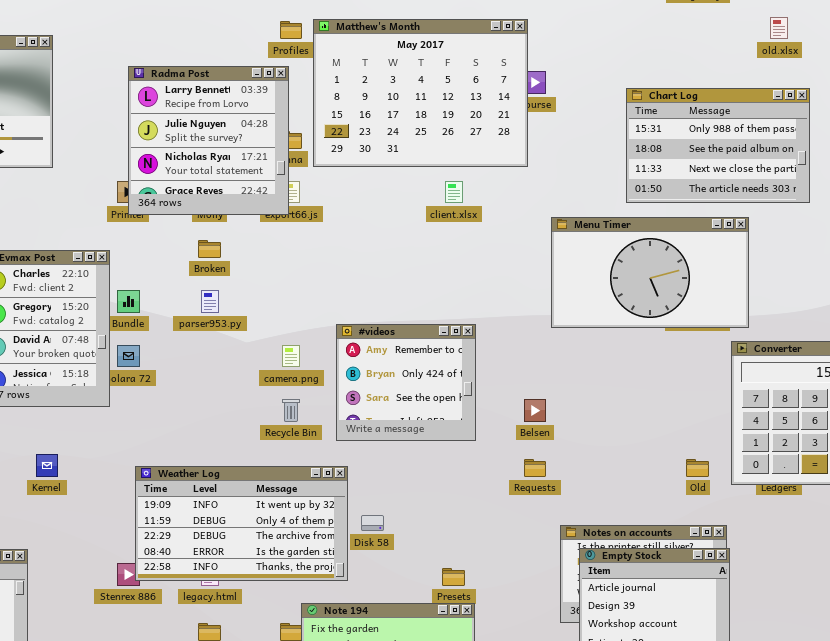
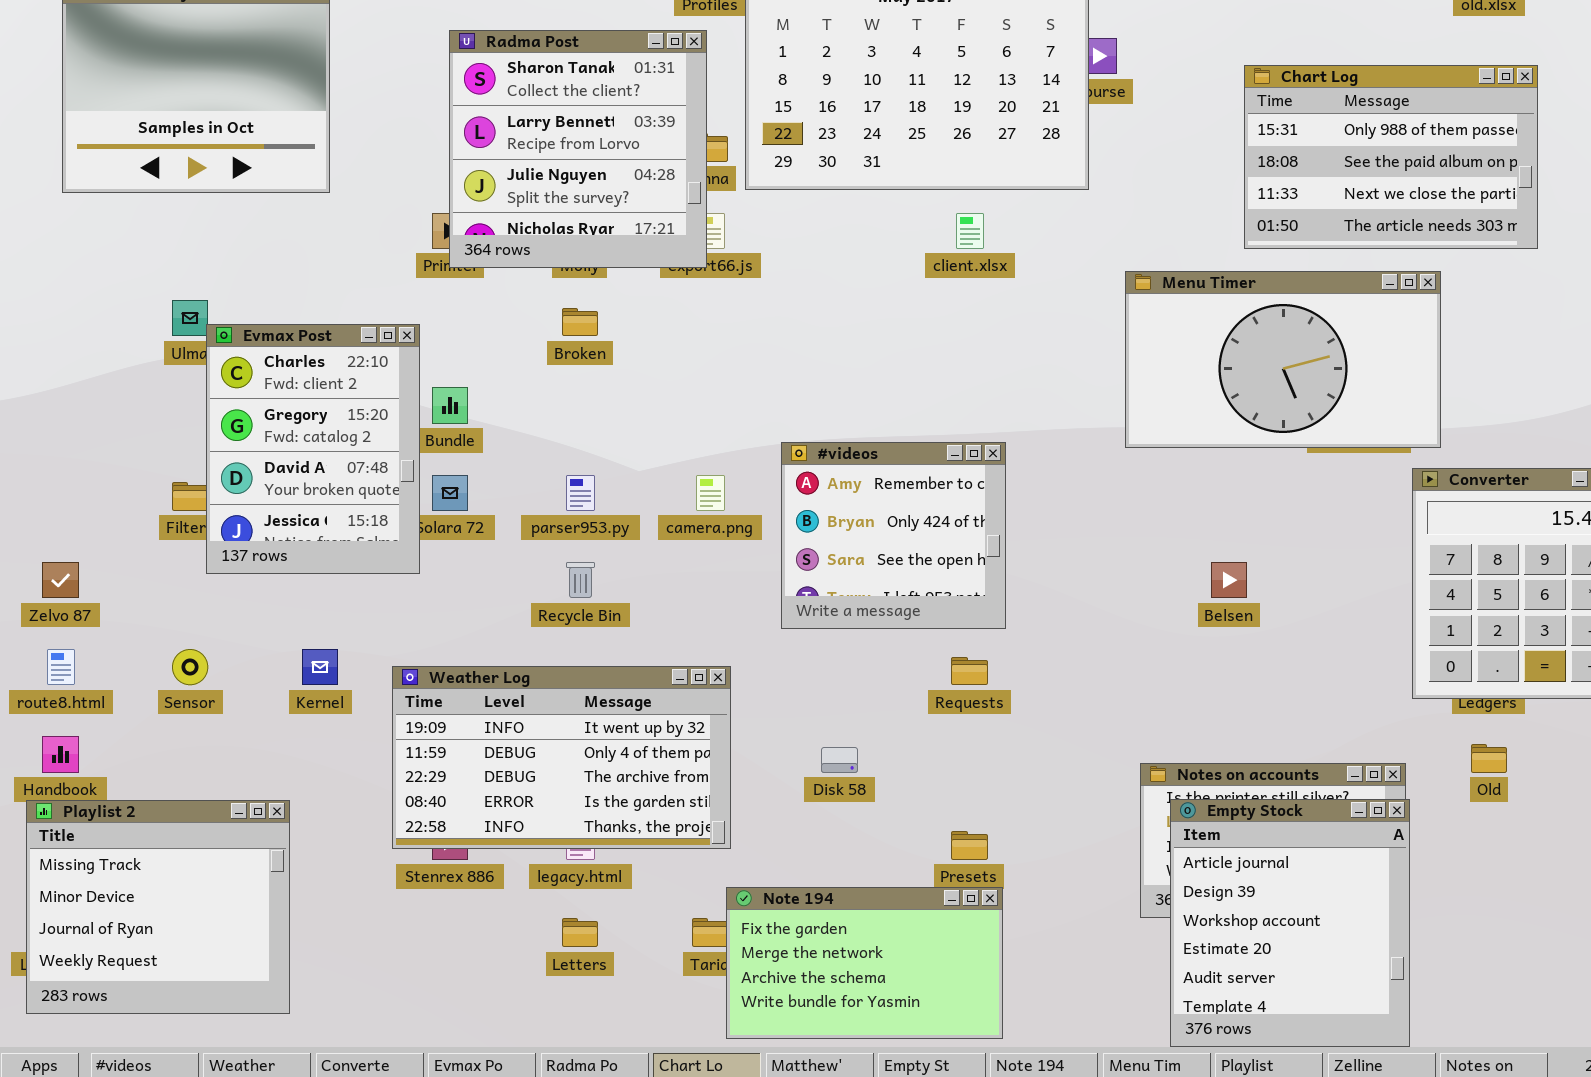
Radma Post: [128,66,289,215] -> [449,30,707,268], scrolled up 1 row
parser953.py: [201,290,219,313] -> [566,475,595,511], moved
Recycle Bin: [282,399,300,422] -> [566,562,595,598], moved
Belsen: [524,399,546,422] -> [1211,562,1247,598], moved
Requests: [524,459,546,477] -> [951,657,988,685], moved
Old: [686,459,709,477] -> [1471,744,1507,773], moved
Weather Log: [135,466,348,581] -> [392,666,731,849], moved

